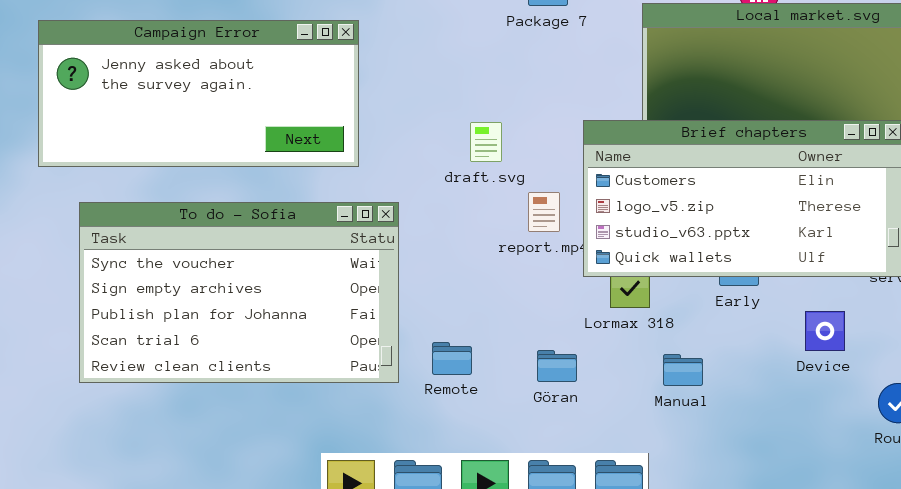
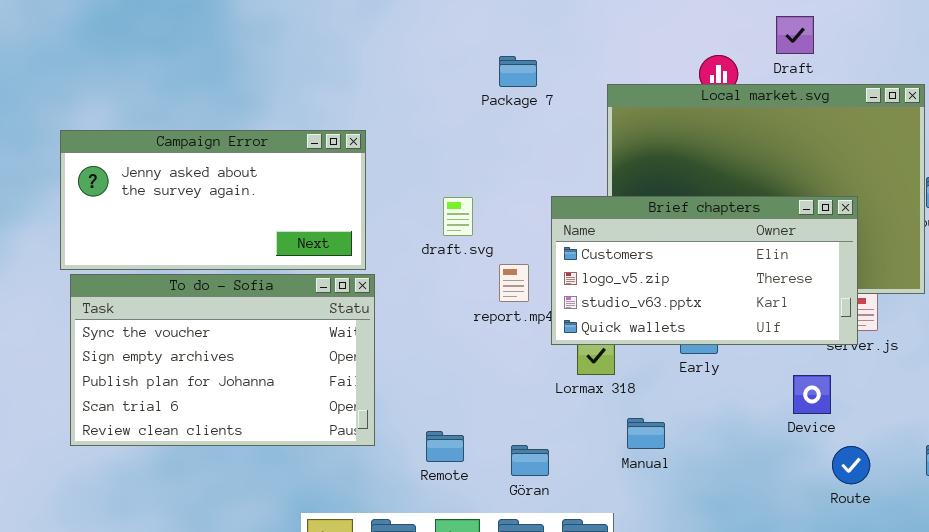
Campaign Error: [38,20,359,167] -> [60,130,366,270], moved
Device: [805,311,845,351] -> [793,375,831,414], moved
Remote: [432,342,472,375] -> [426,431,464,462], moved
Göran: [537,350,577,382] -> [511,445,549,476], moved

